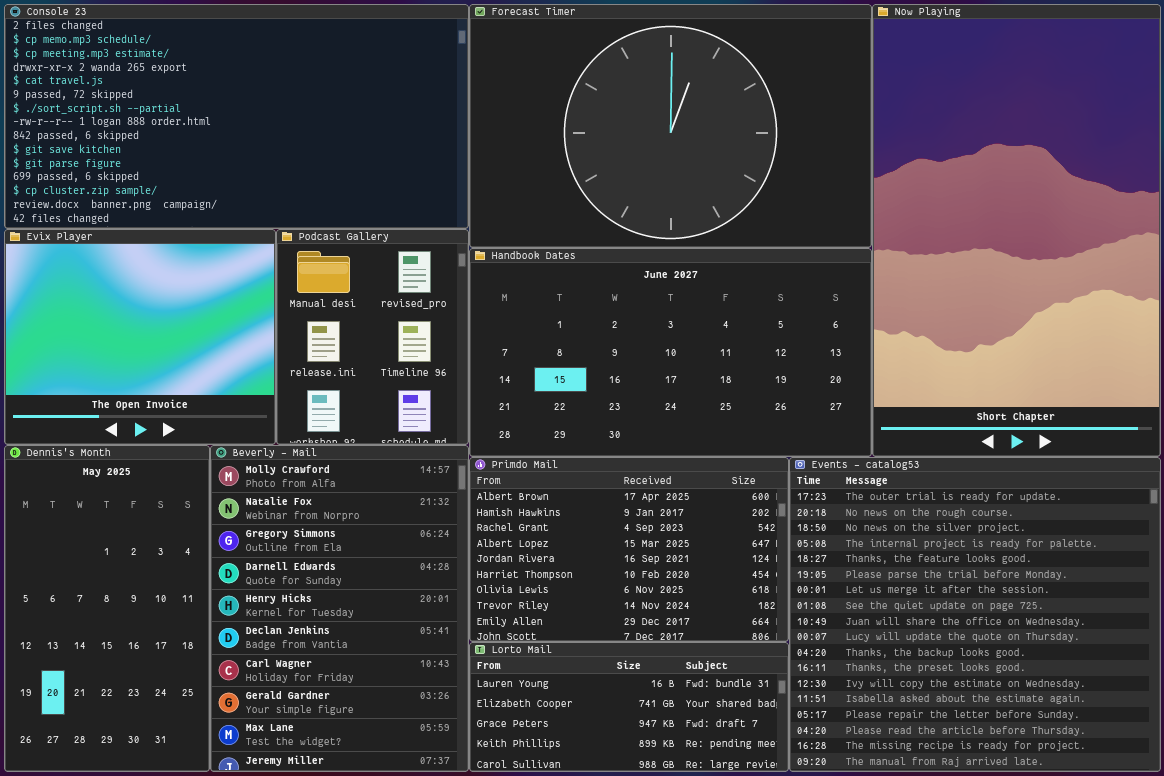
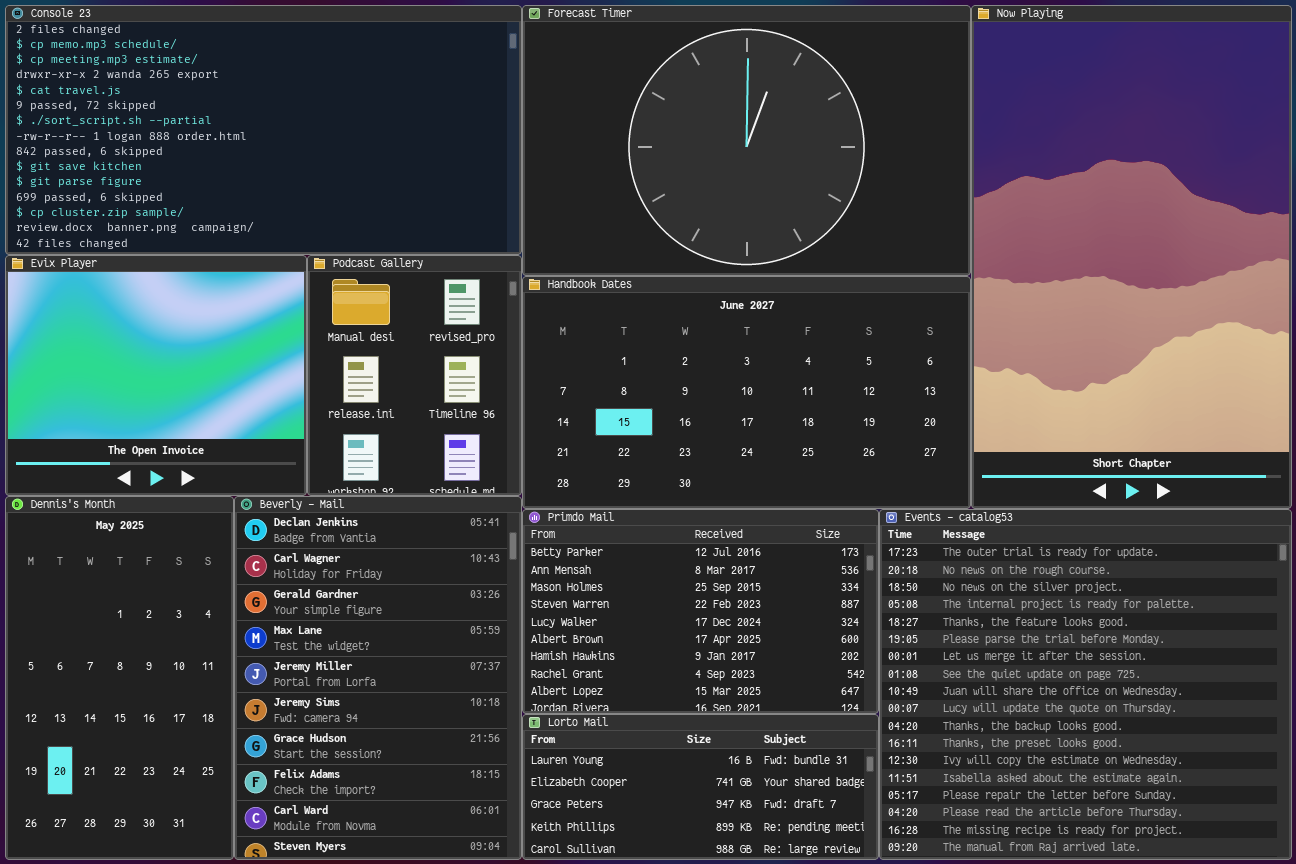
Beverly - Mail: [210,445,469,772] -> [234,496,522,860], scrolled down 5 rows
Primdo Mail: [469,457,789,642] -> [522,509,879,714], scrolled up 5 rows

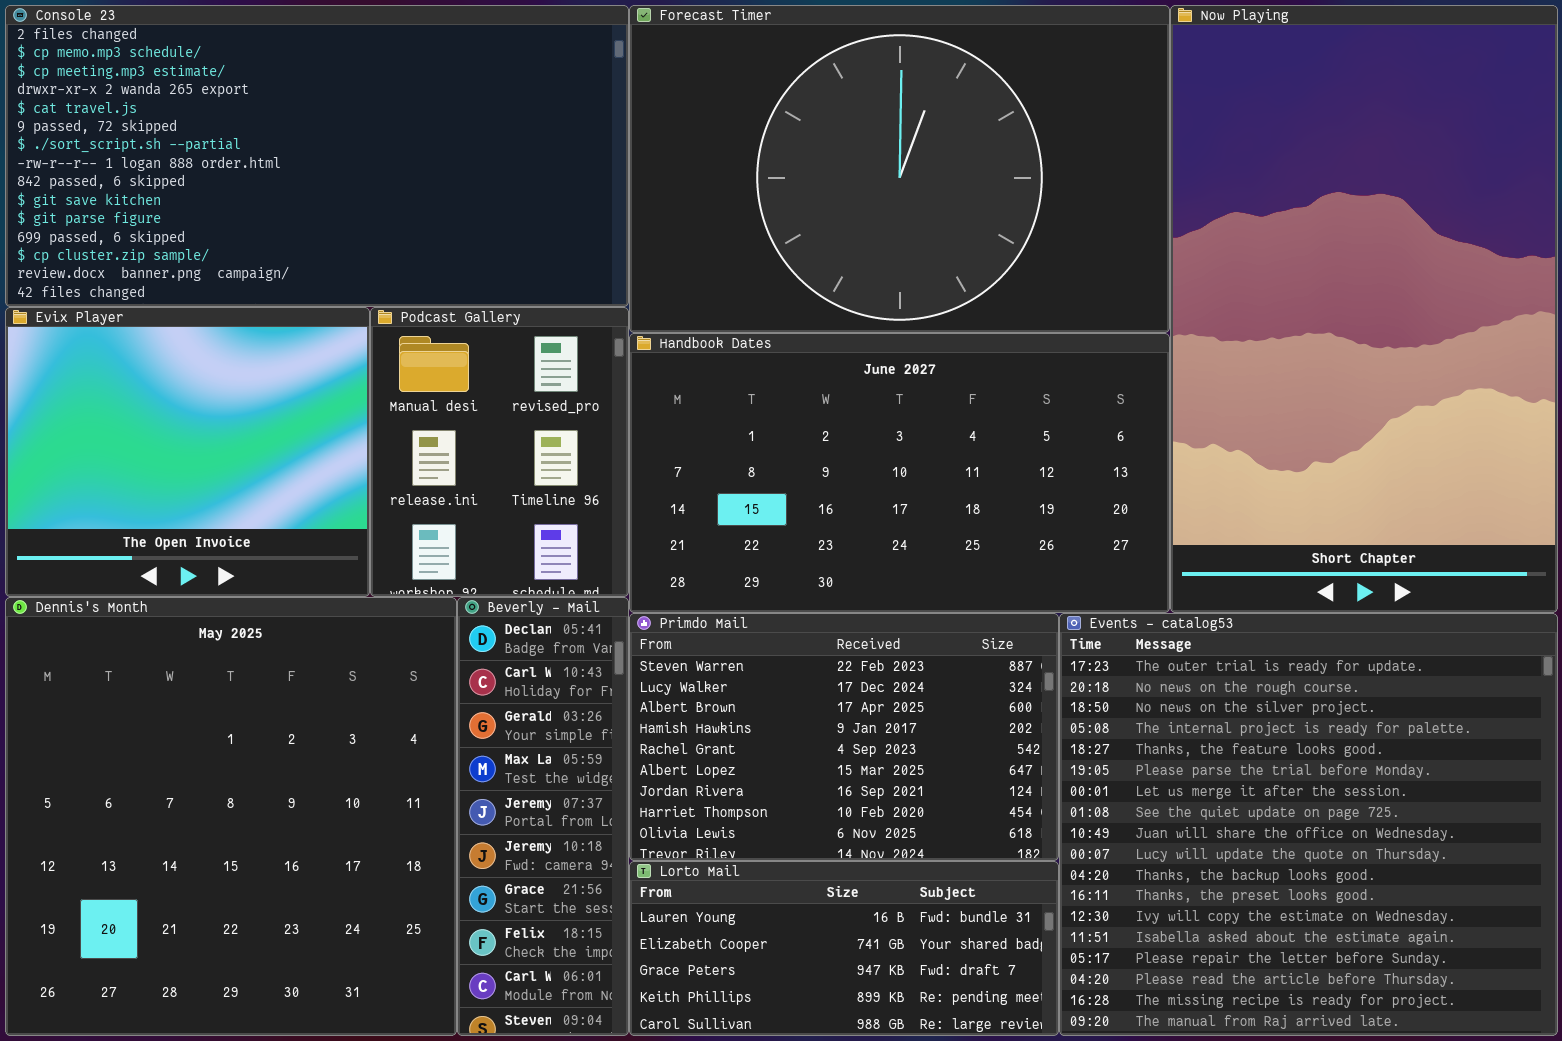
Dennis's Month: [5,496,234,860] -> [5,597,457,1036], resized
Beverly - Mail: [234,496,522,860] -> [457,597,629,1036], resized
Primdo Mail: [522,509,879,714] -> [629,613,1059,861], scrolled down 3 rows

